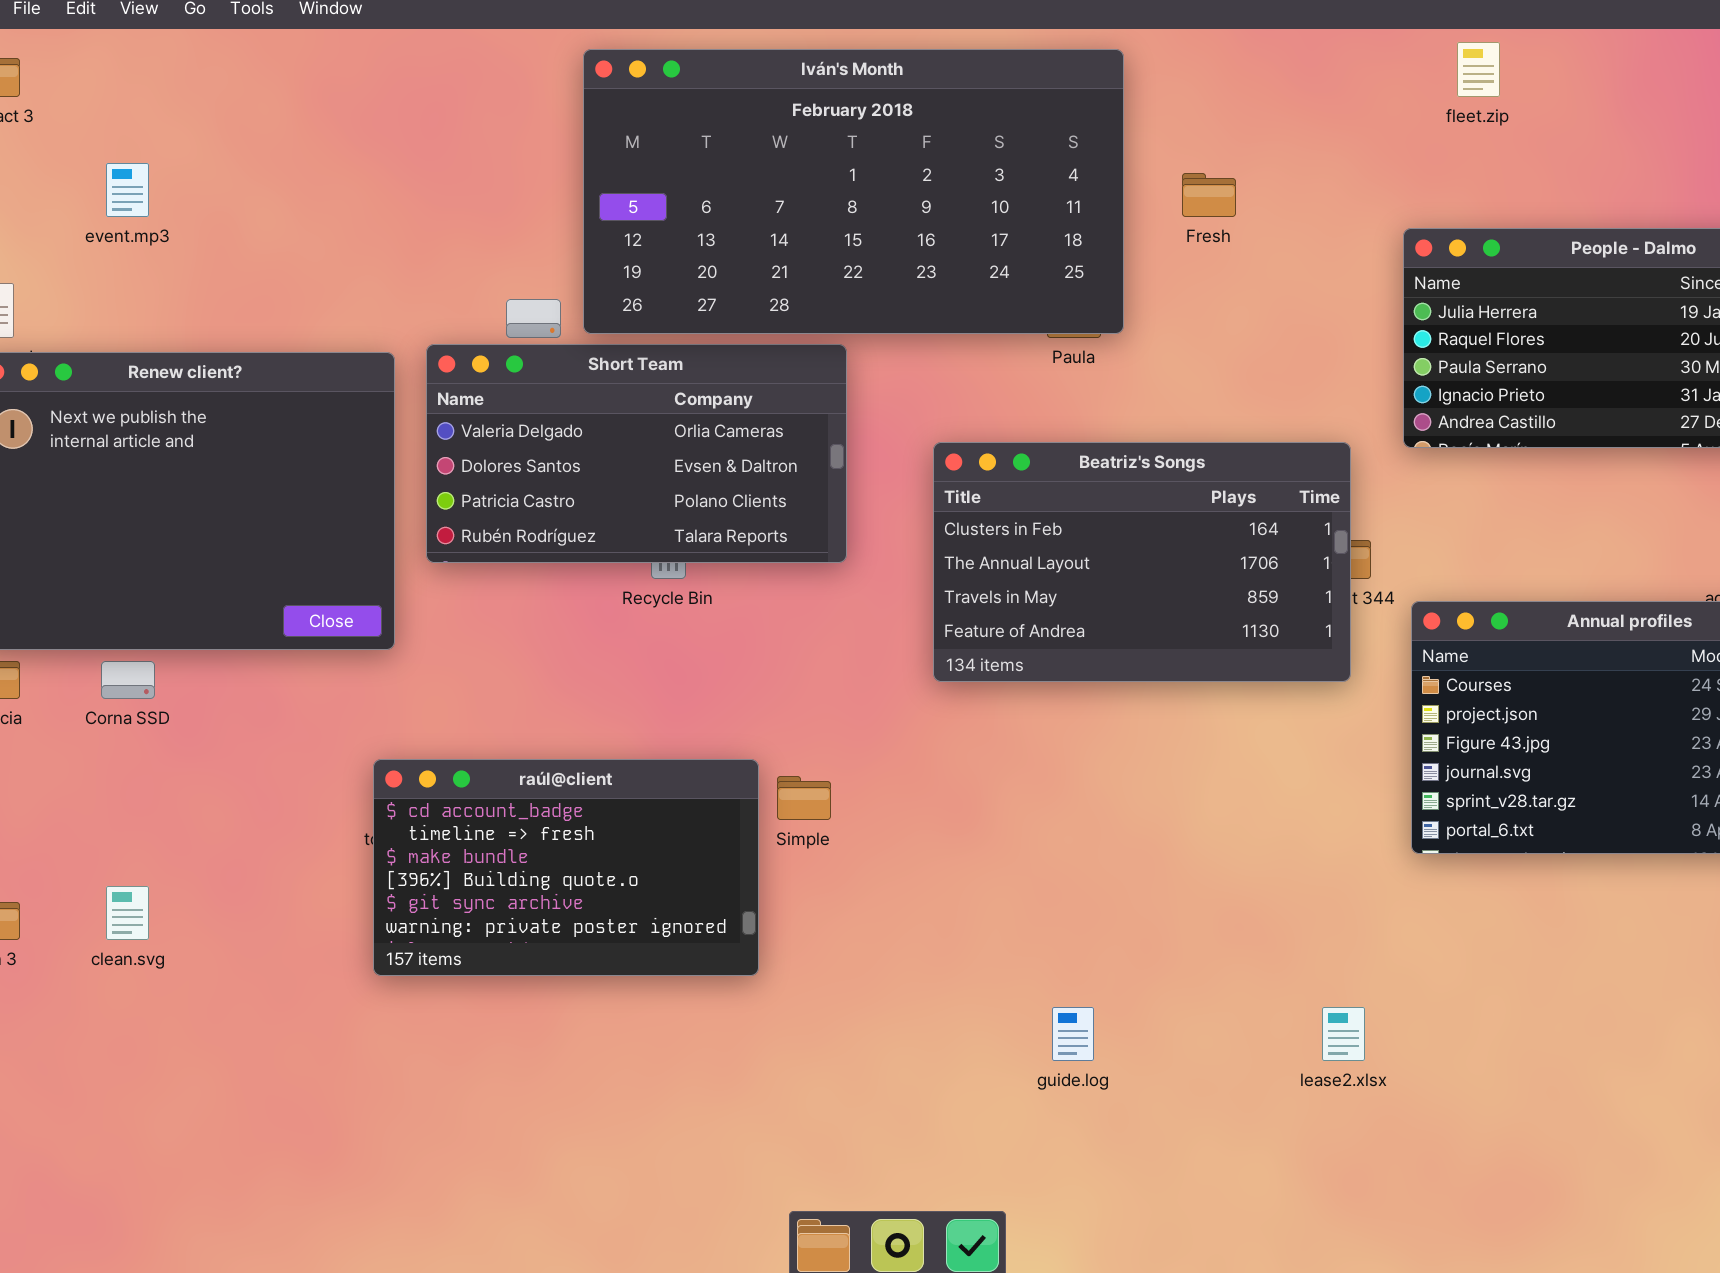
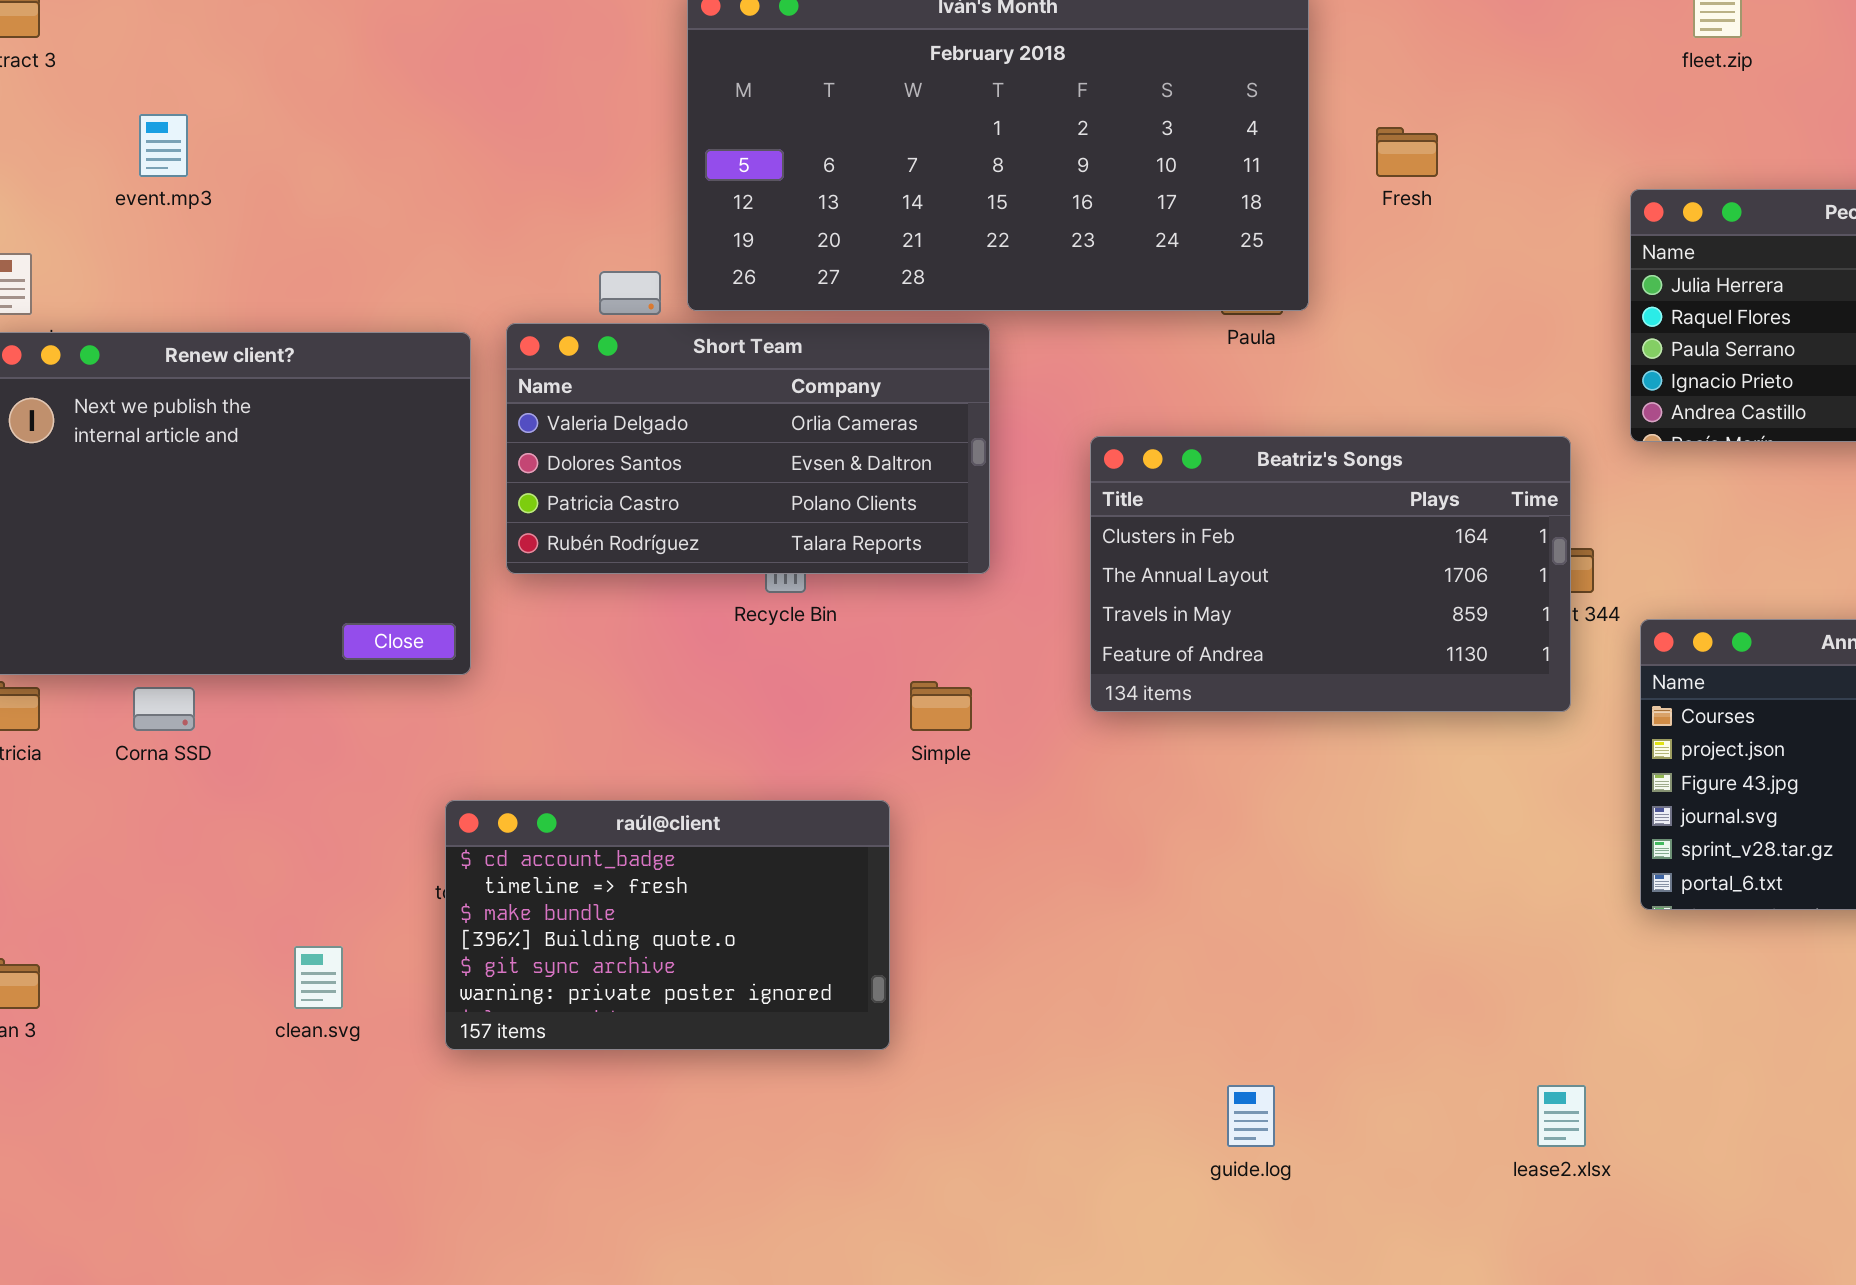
Simple: [777,776,831,820] -> [910,681,972,731], moved
clean.svg: [106,886,149,940] -> [294,946,343,1009], moved

